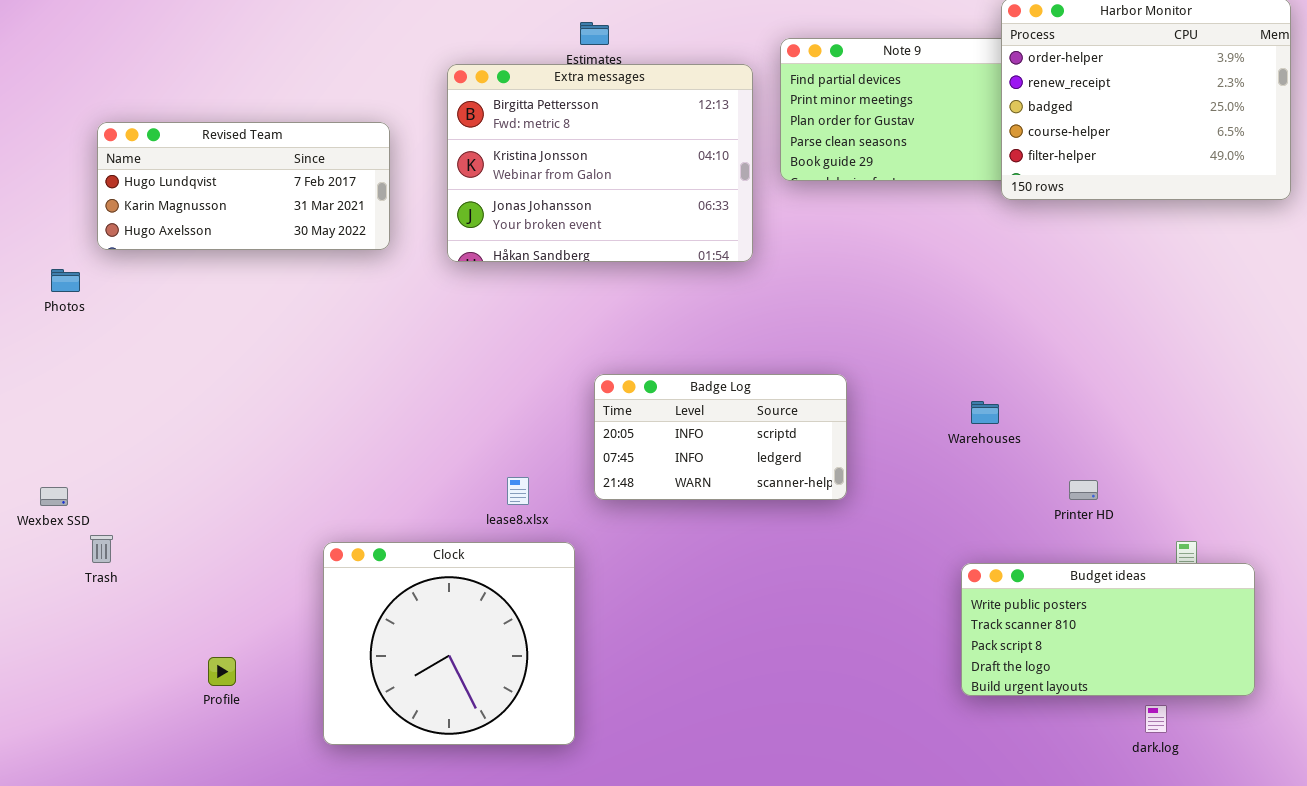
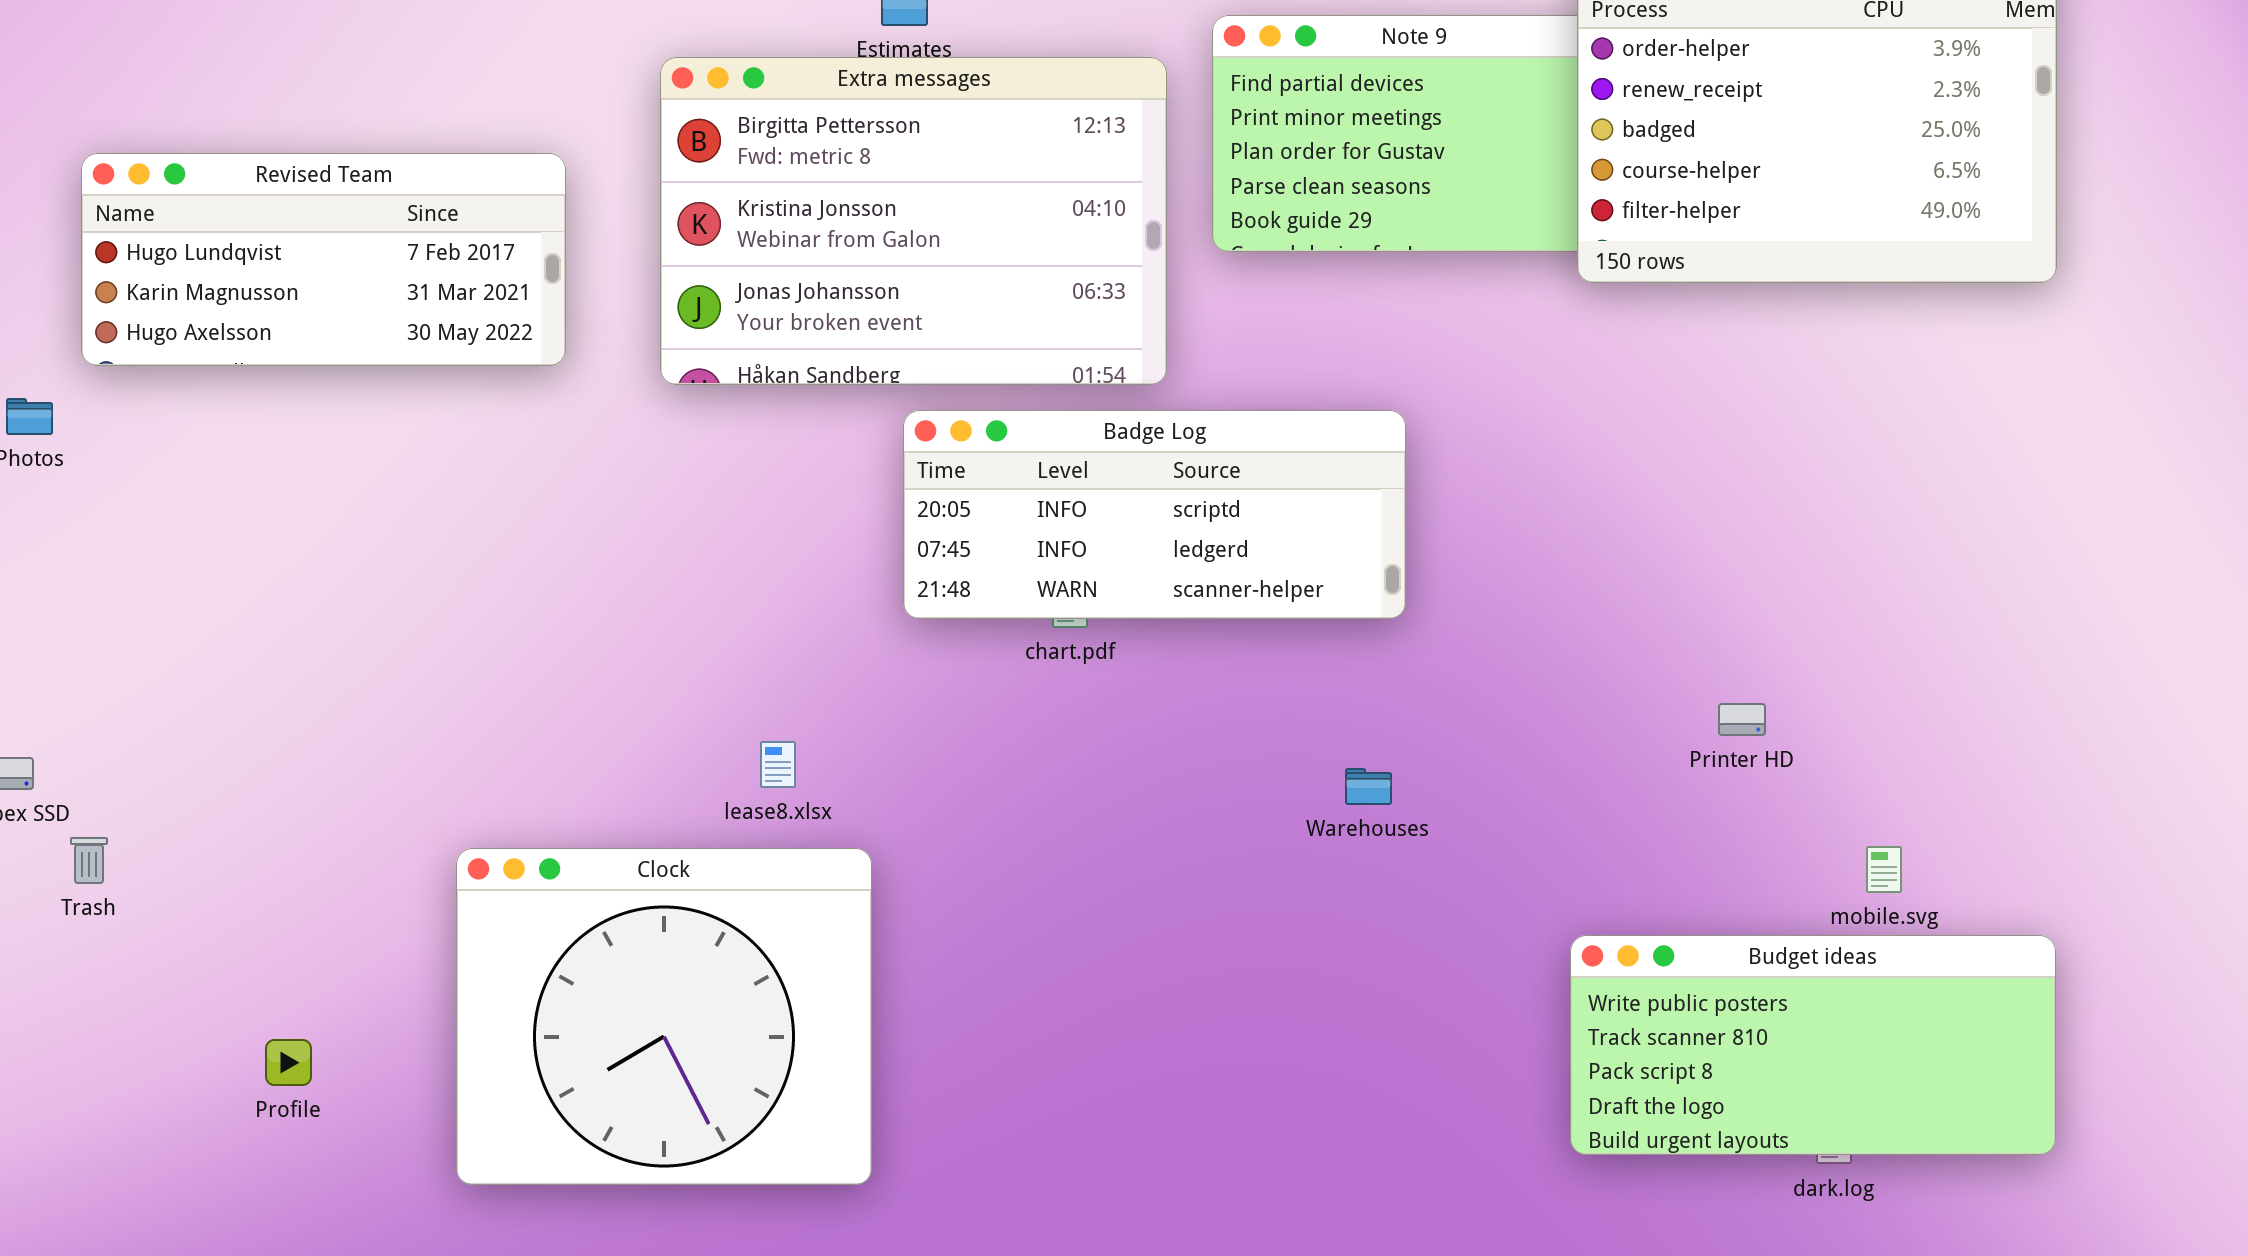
Badge Log: [594,374,847,500] -> [903,410,1406,619], moved, resized
Warehouses: [971,401,999,424] -> [1345,768,1392,805], moved
Printer HD: [1069,480,1098,500] -> [1718,703,1766,736], moved
Budget ideas: [961,563,1255,696] -> [1570,935,2056,1155], moved

